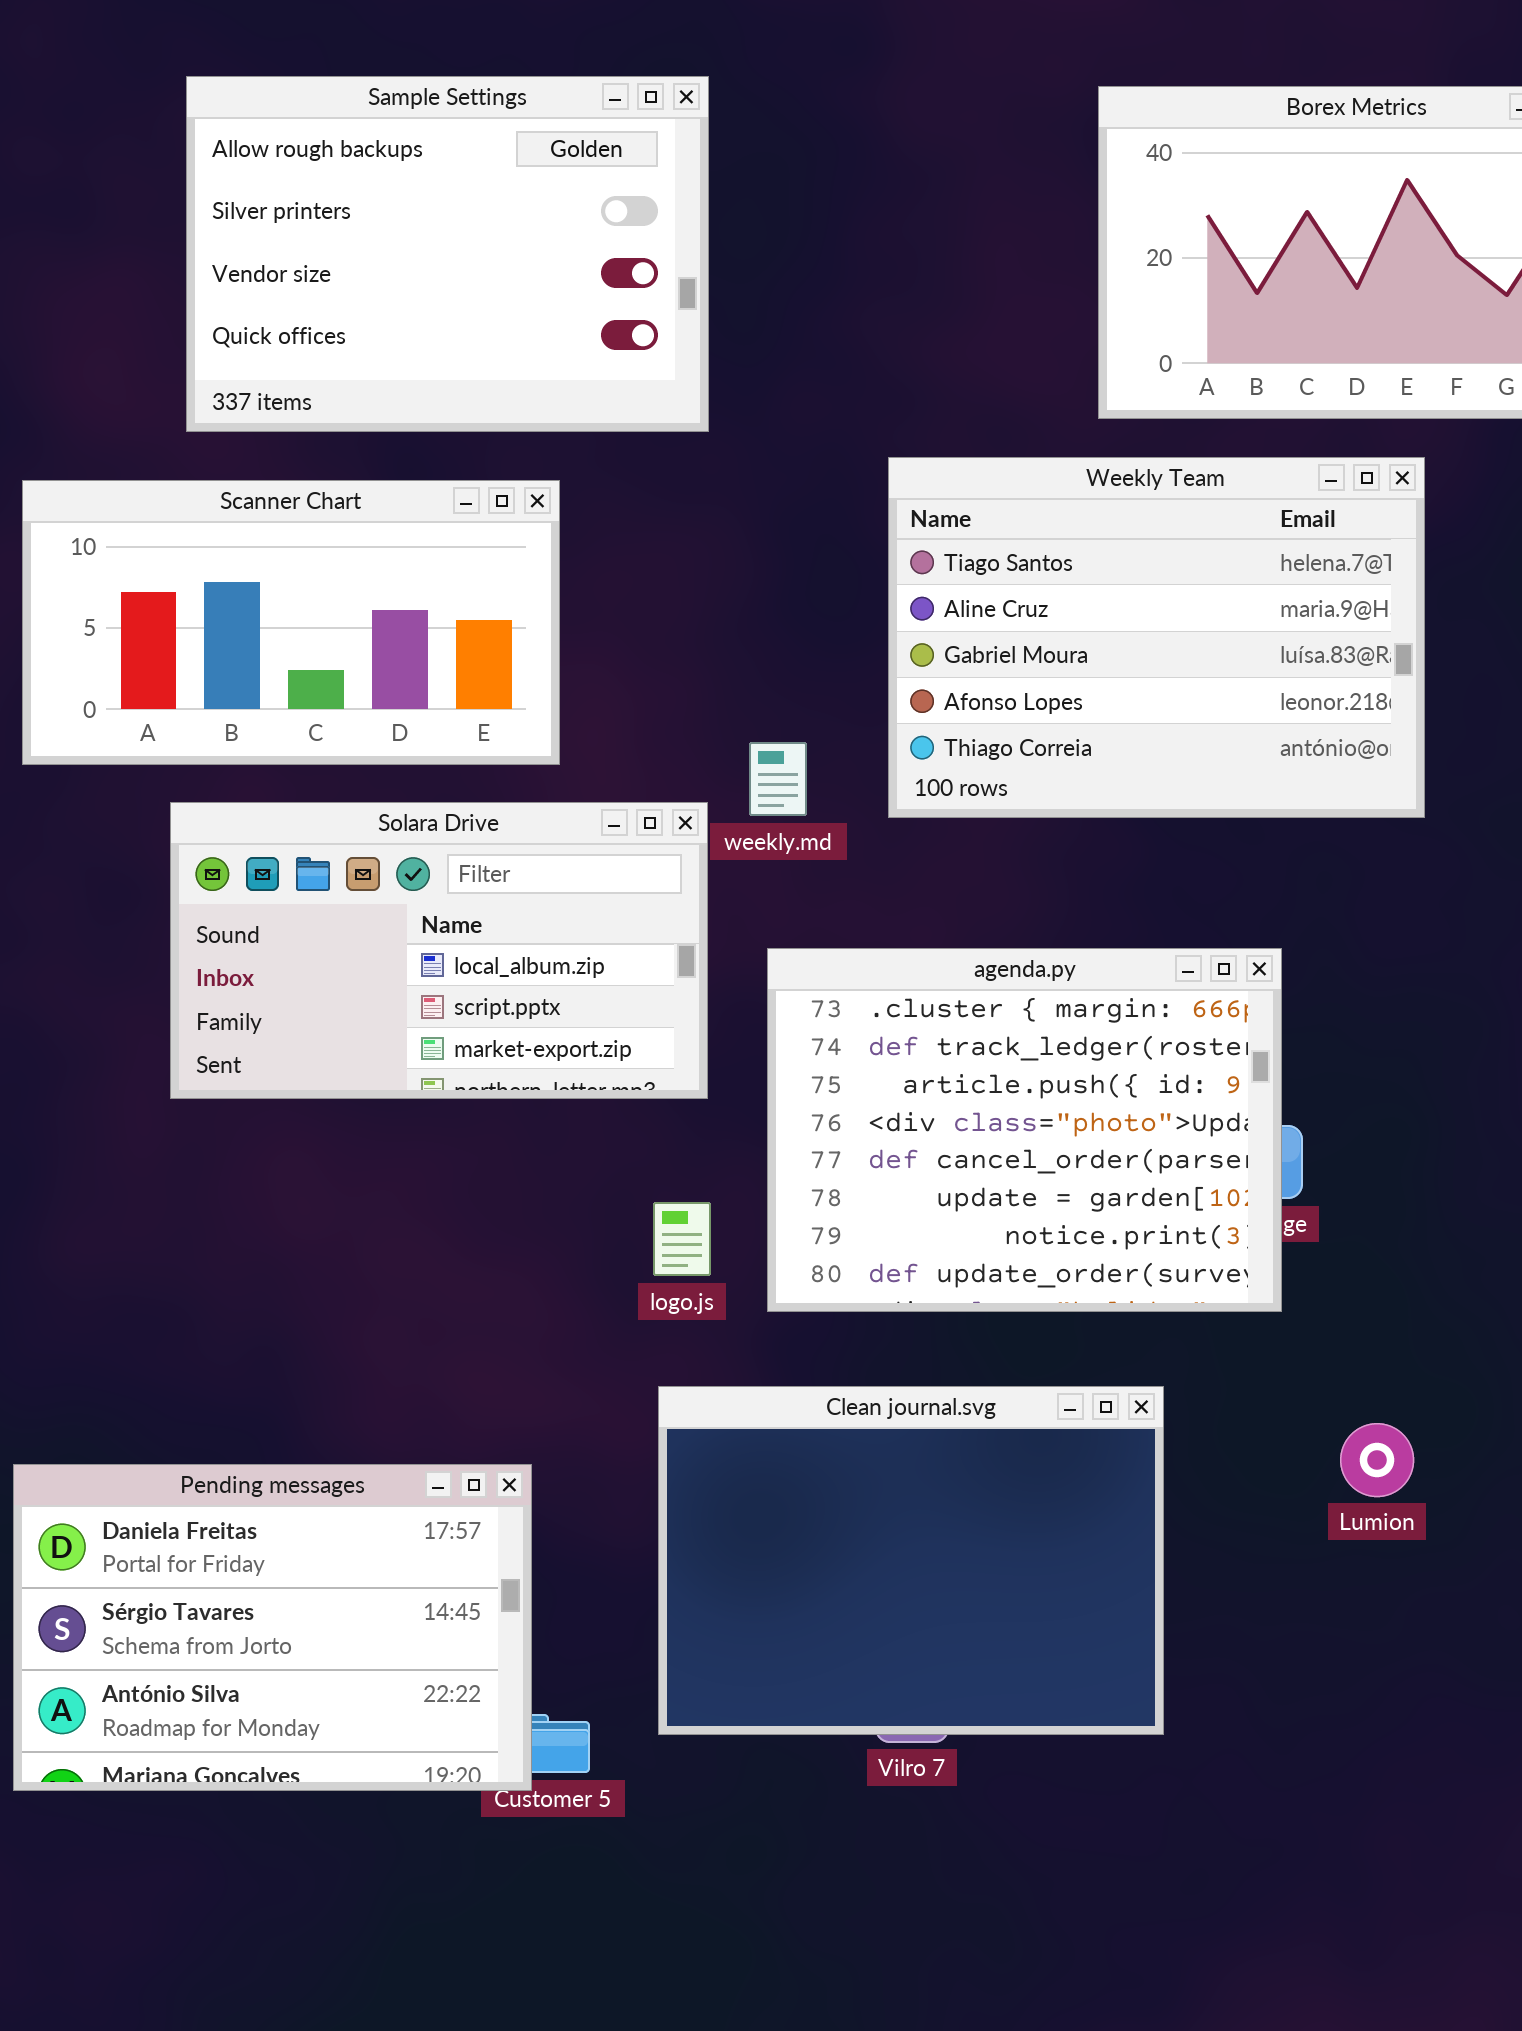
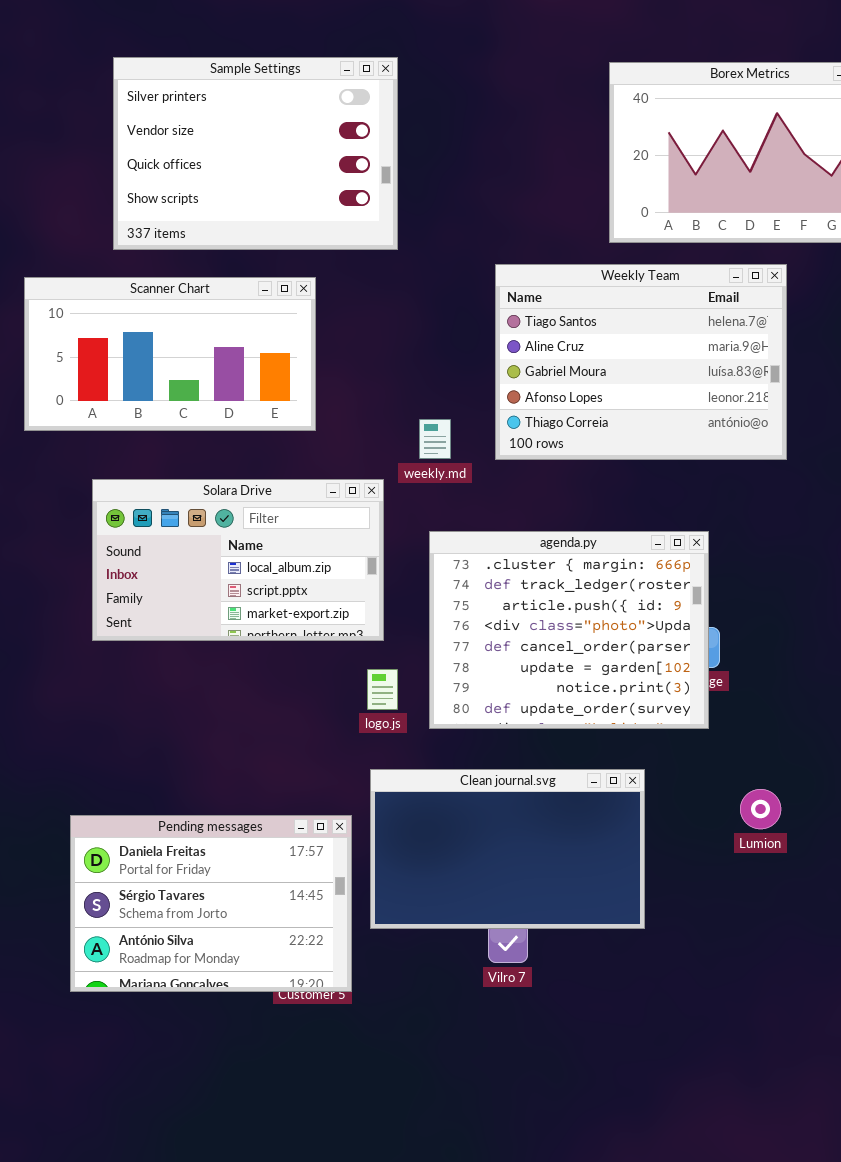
Sample Settings: [186,76,709,432] -> [113,57,398,250], scrolled down 1 row
Solara Drive: [170,802,708,1099] -> [92,479,384,641], moved
Clean journal.svg: [658,1386,1164,1735] -> [370,769,645,929], resized
Pending messages: [13,1464,532,1791] -> [70,815,352,992], moved

